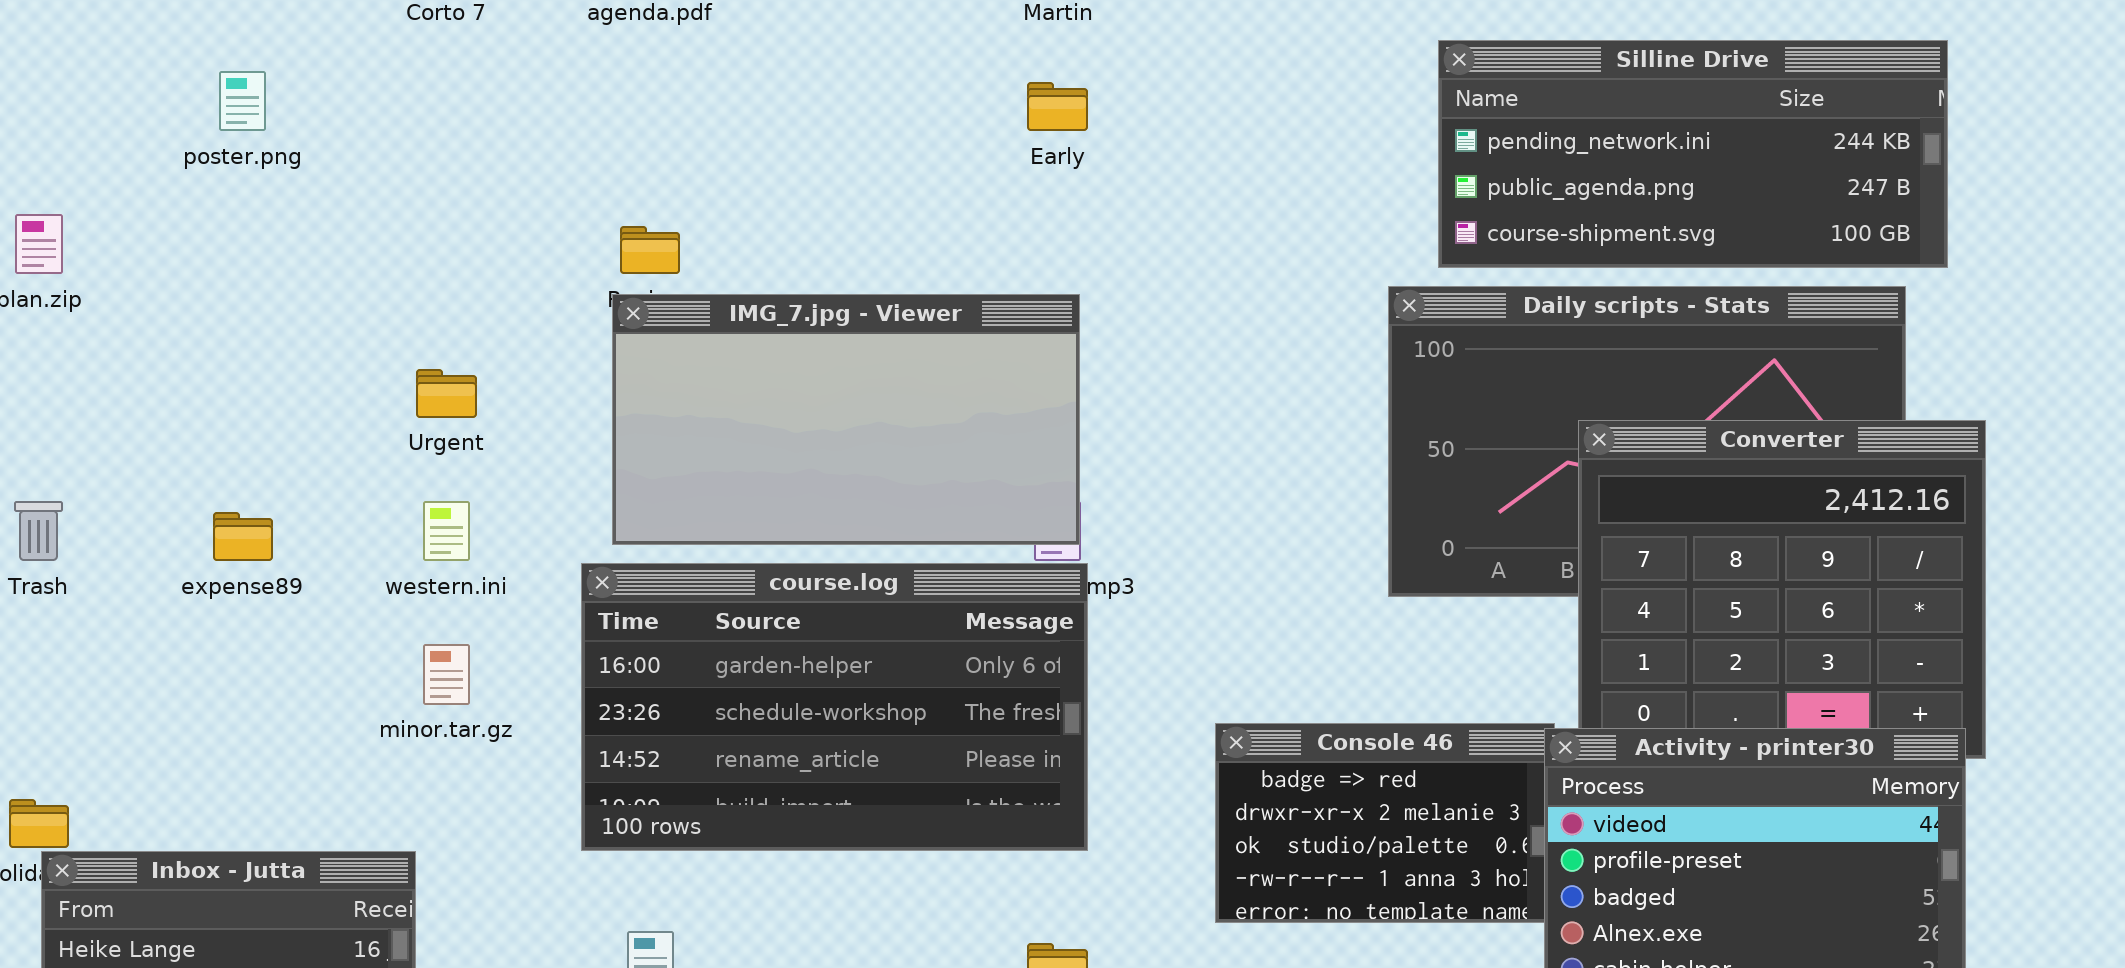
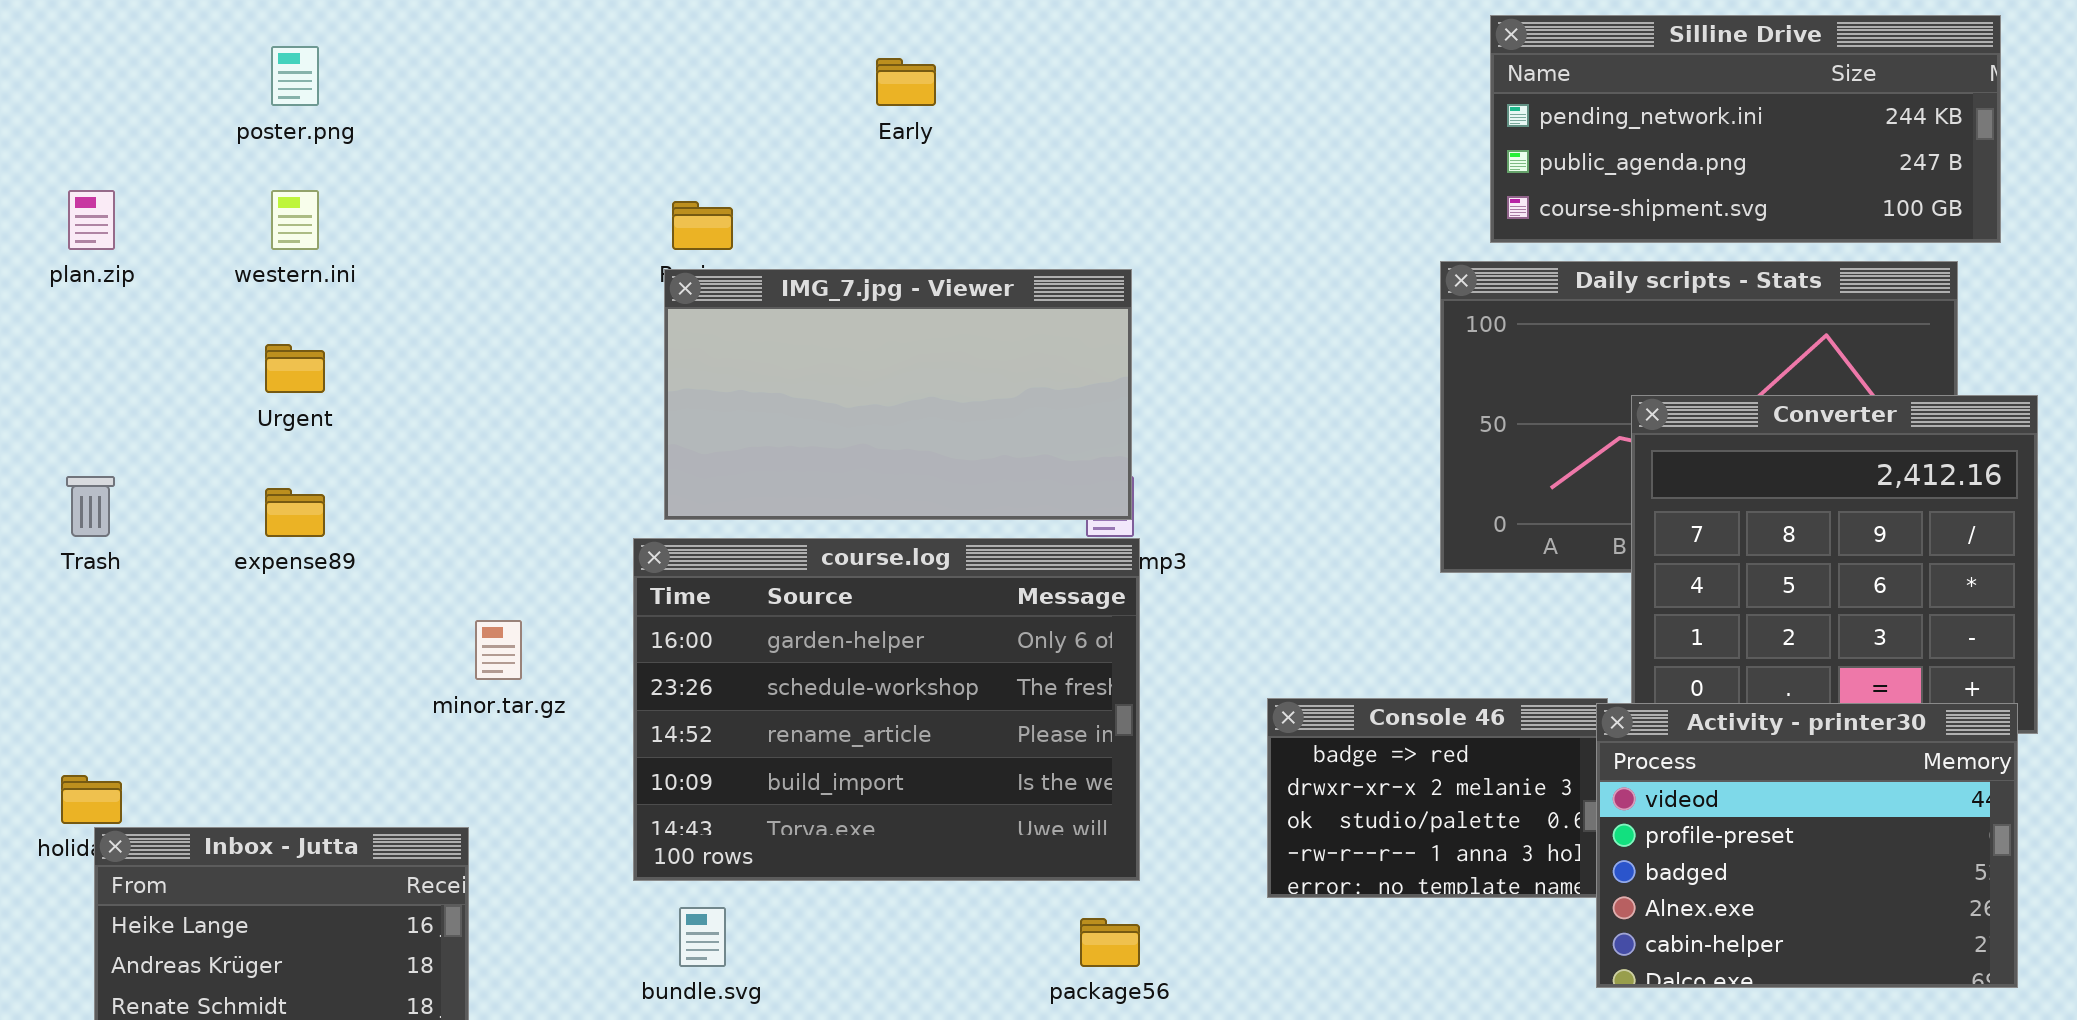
Early: [1027,82,1088,131] -> [876,58,936,106], moved
Urgent: [416,369,477,418] -> [265,344,325,393], moved
western.ini: [423,501,470,561] -> [271,190,319,250], moved
course.log: [581,563,1088,851] -> [633,538,1140,881], resized

